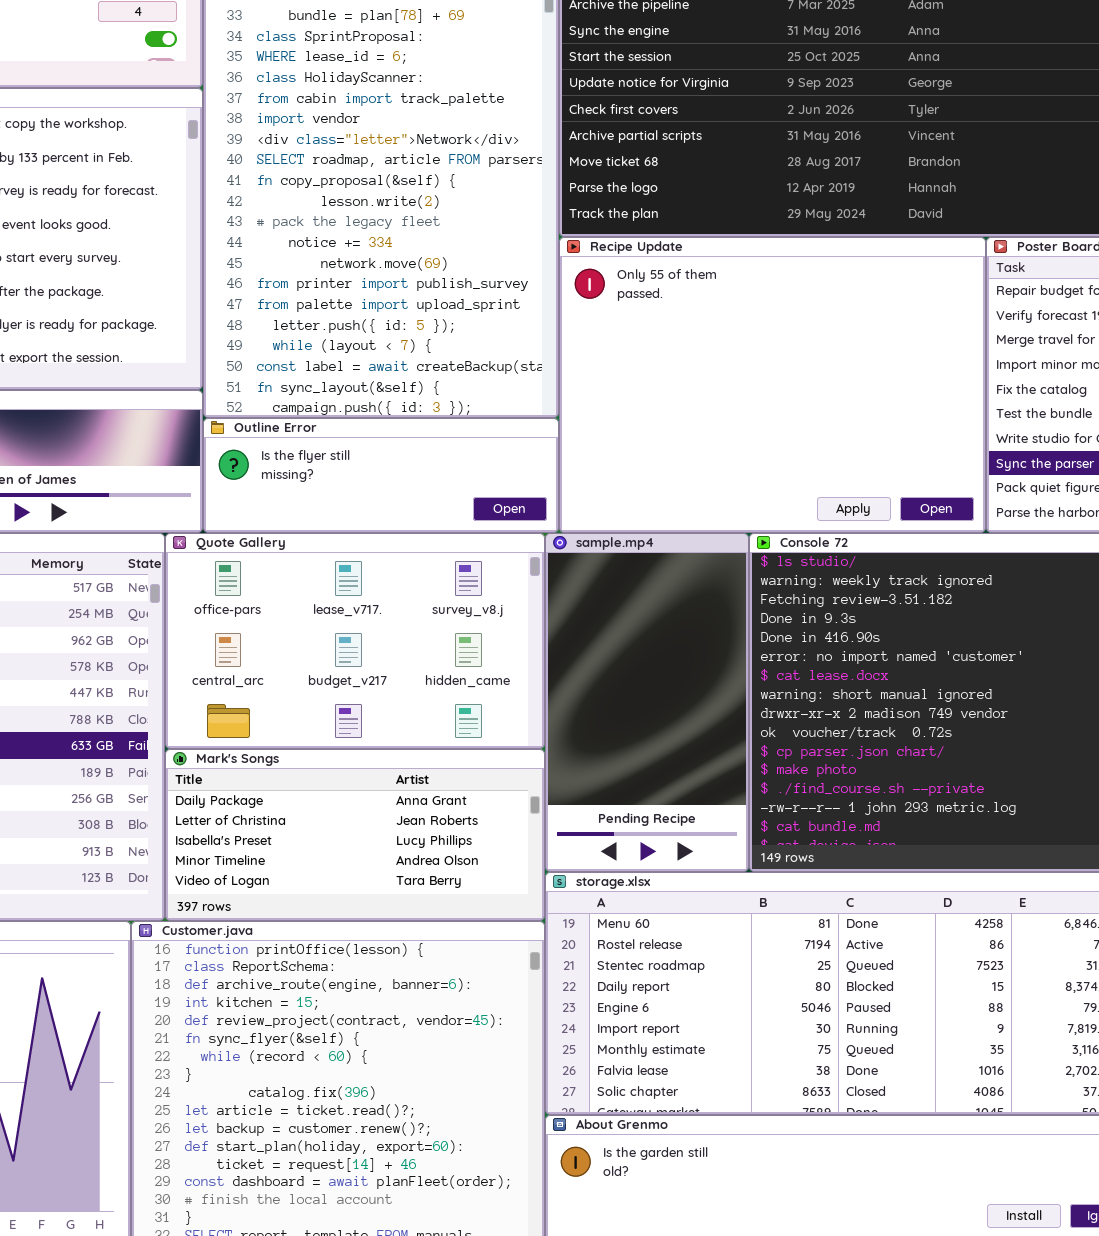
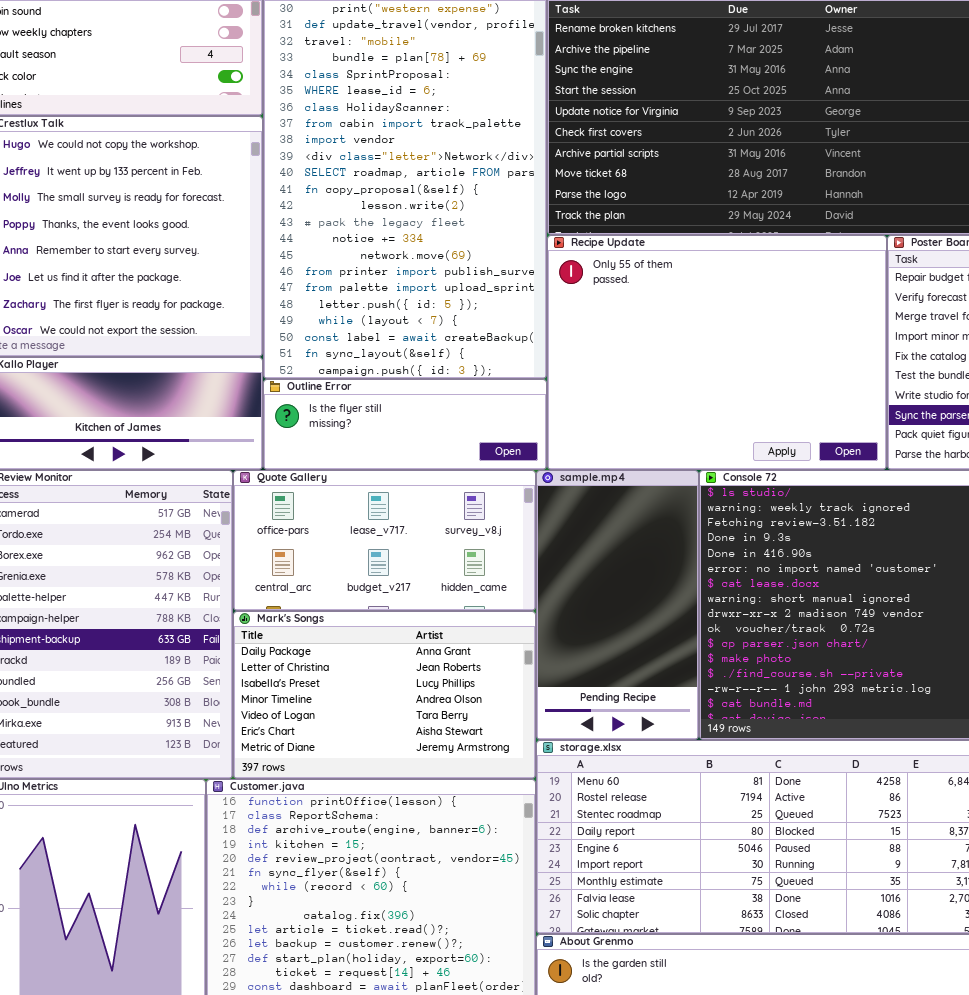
Quote Gallery: [165,533,545,749] -> [233,470,536,611], resized
Mark's Songs: [165,749,545,921] -> [233,611,536,779], resized

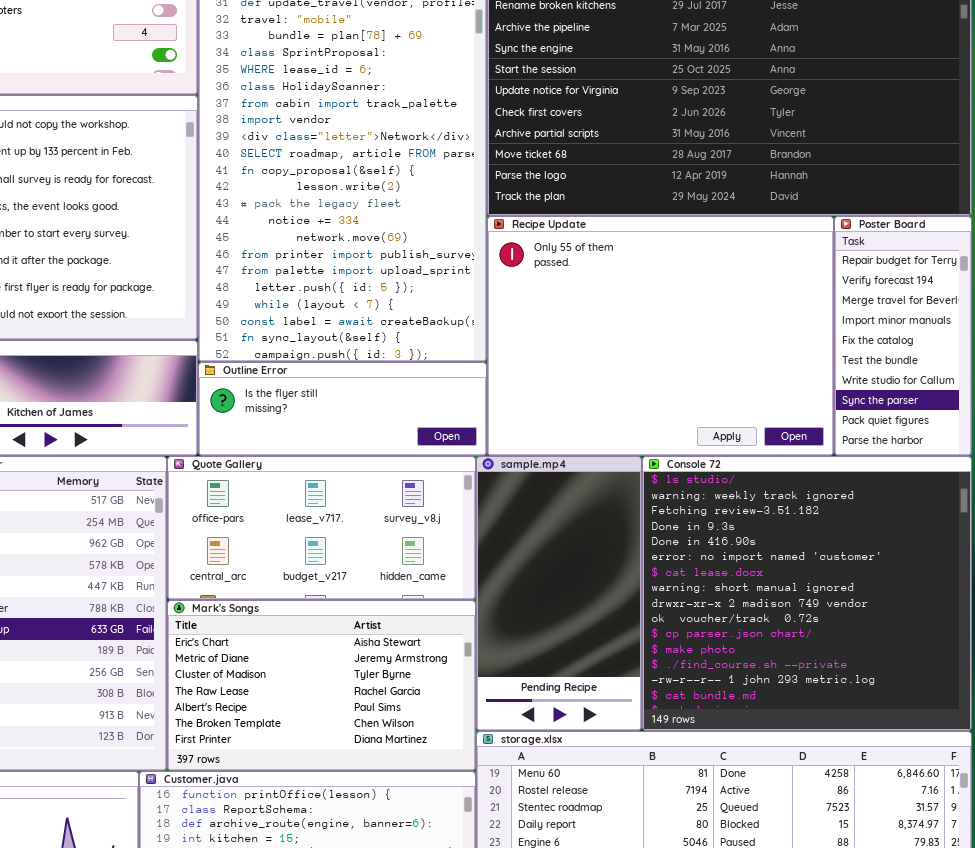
Mark's Songs: [233,611,536,779] -> [167,600,476,771], scrolled down 5 rows

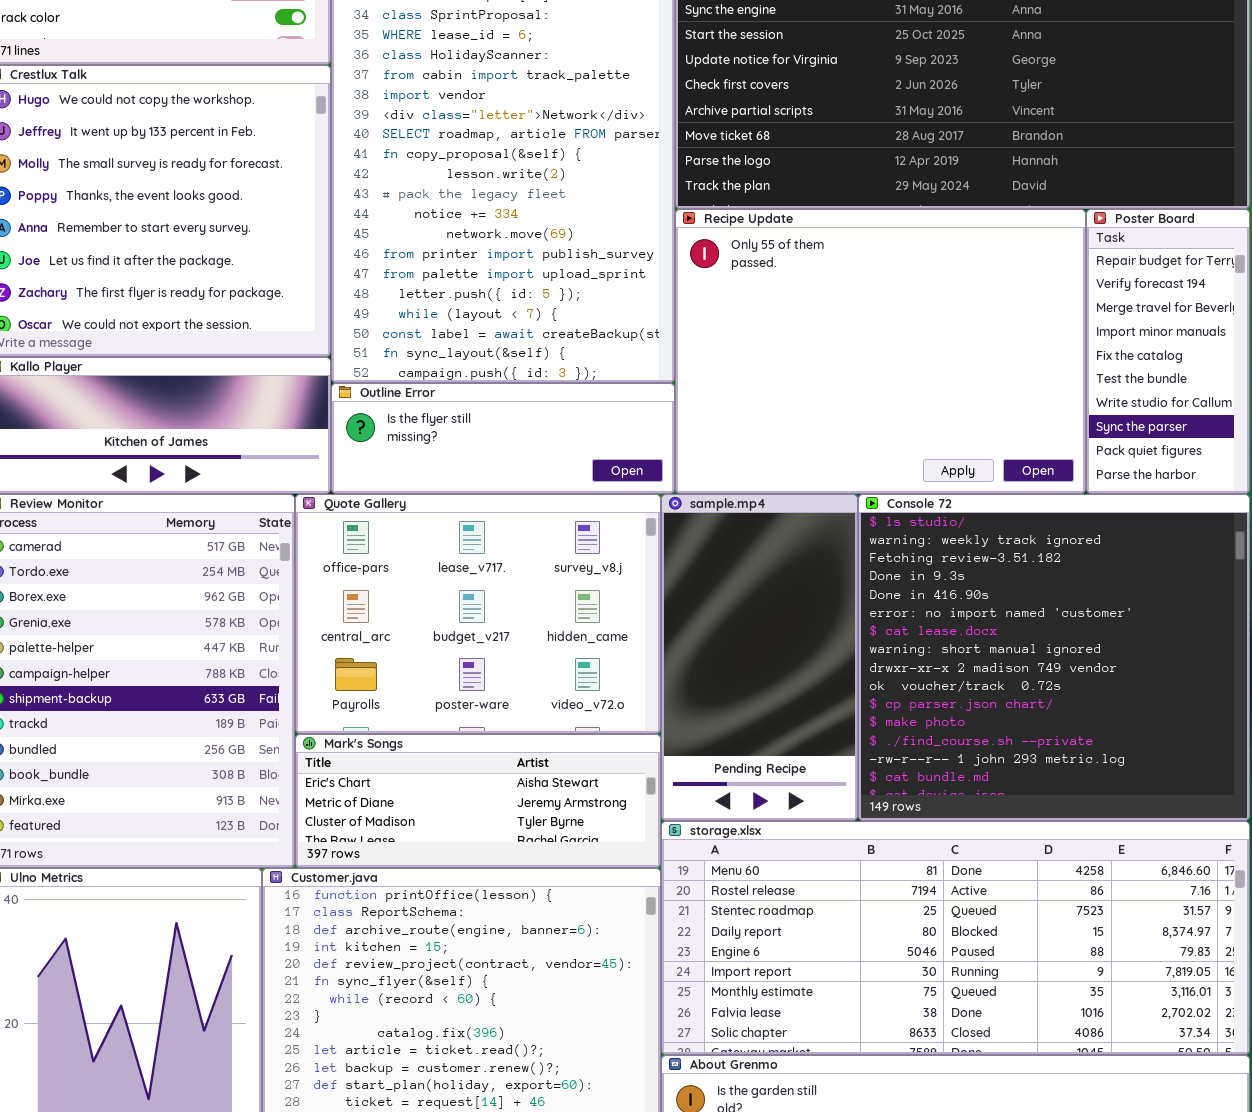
Quote Gallery: [167,456,476,600] -> [295,494,661,734], resized
Mark's Songs: [167,600,476,771] -> [295,734,661,868], resized

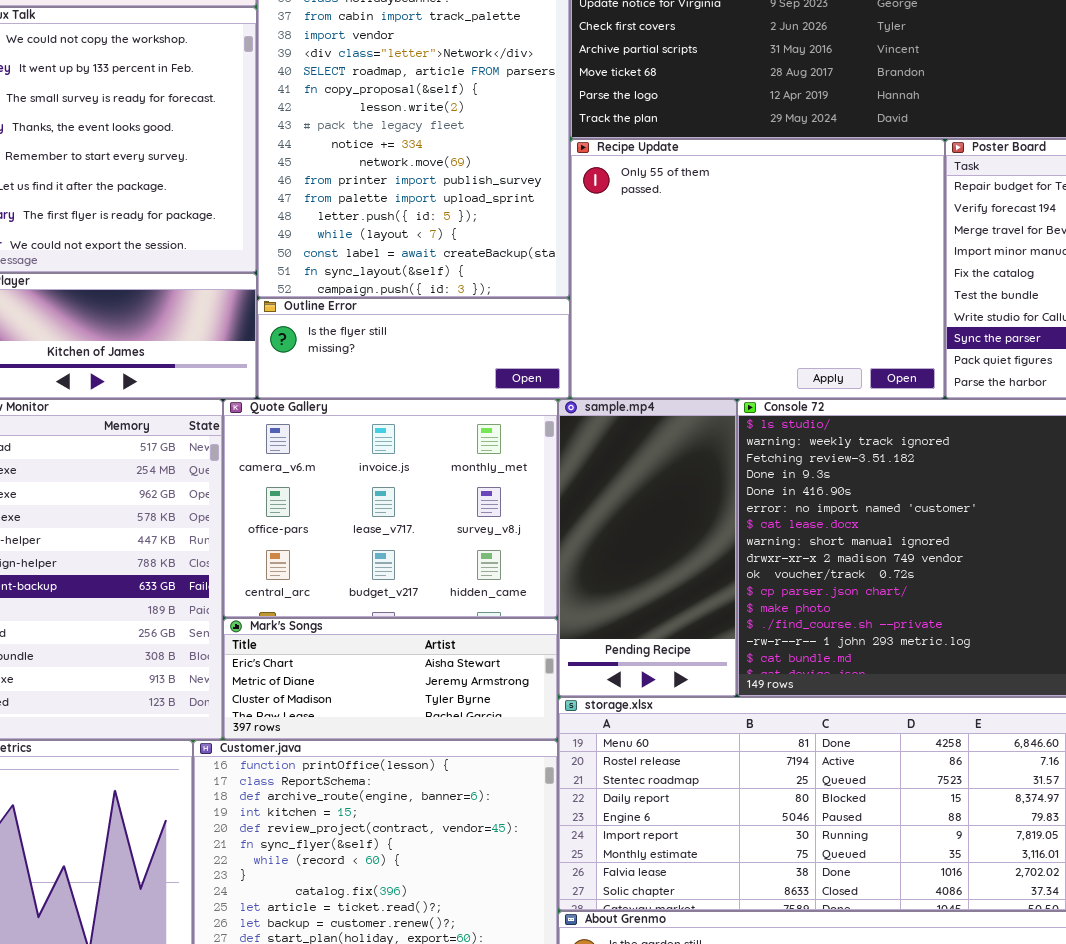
Quote Gallery: [295,494,661,734] -> [223,399,558,618], scrolled up 1 row

